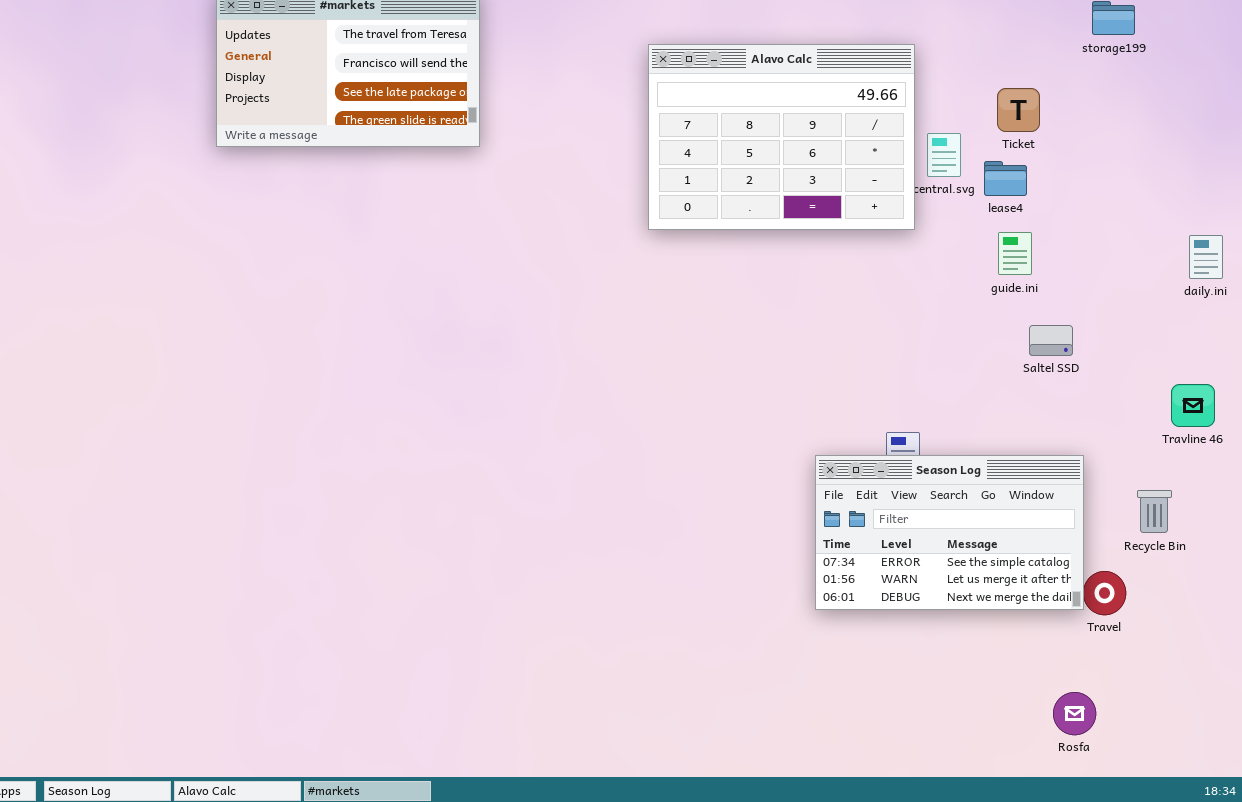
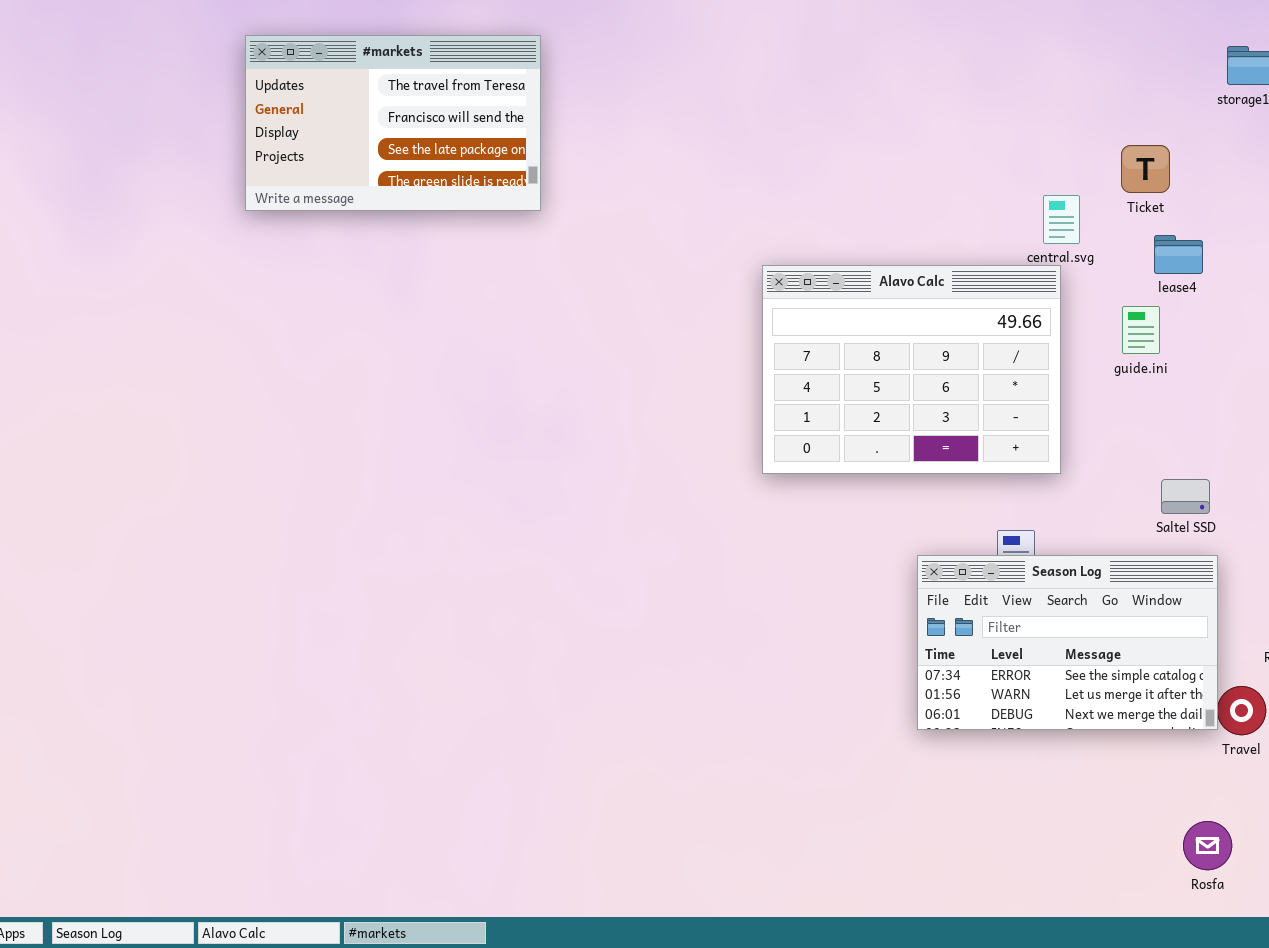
Alavo Calc: [648,44,915,230] -> [762,265,1061,474], moved
lease4: [984,161,1027,196] -> [1154,235,1203,274], moved
Saltel SSD: [1029,325,1073,356] -> [1161,479,1210,514], moved

